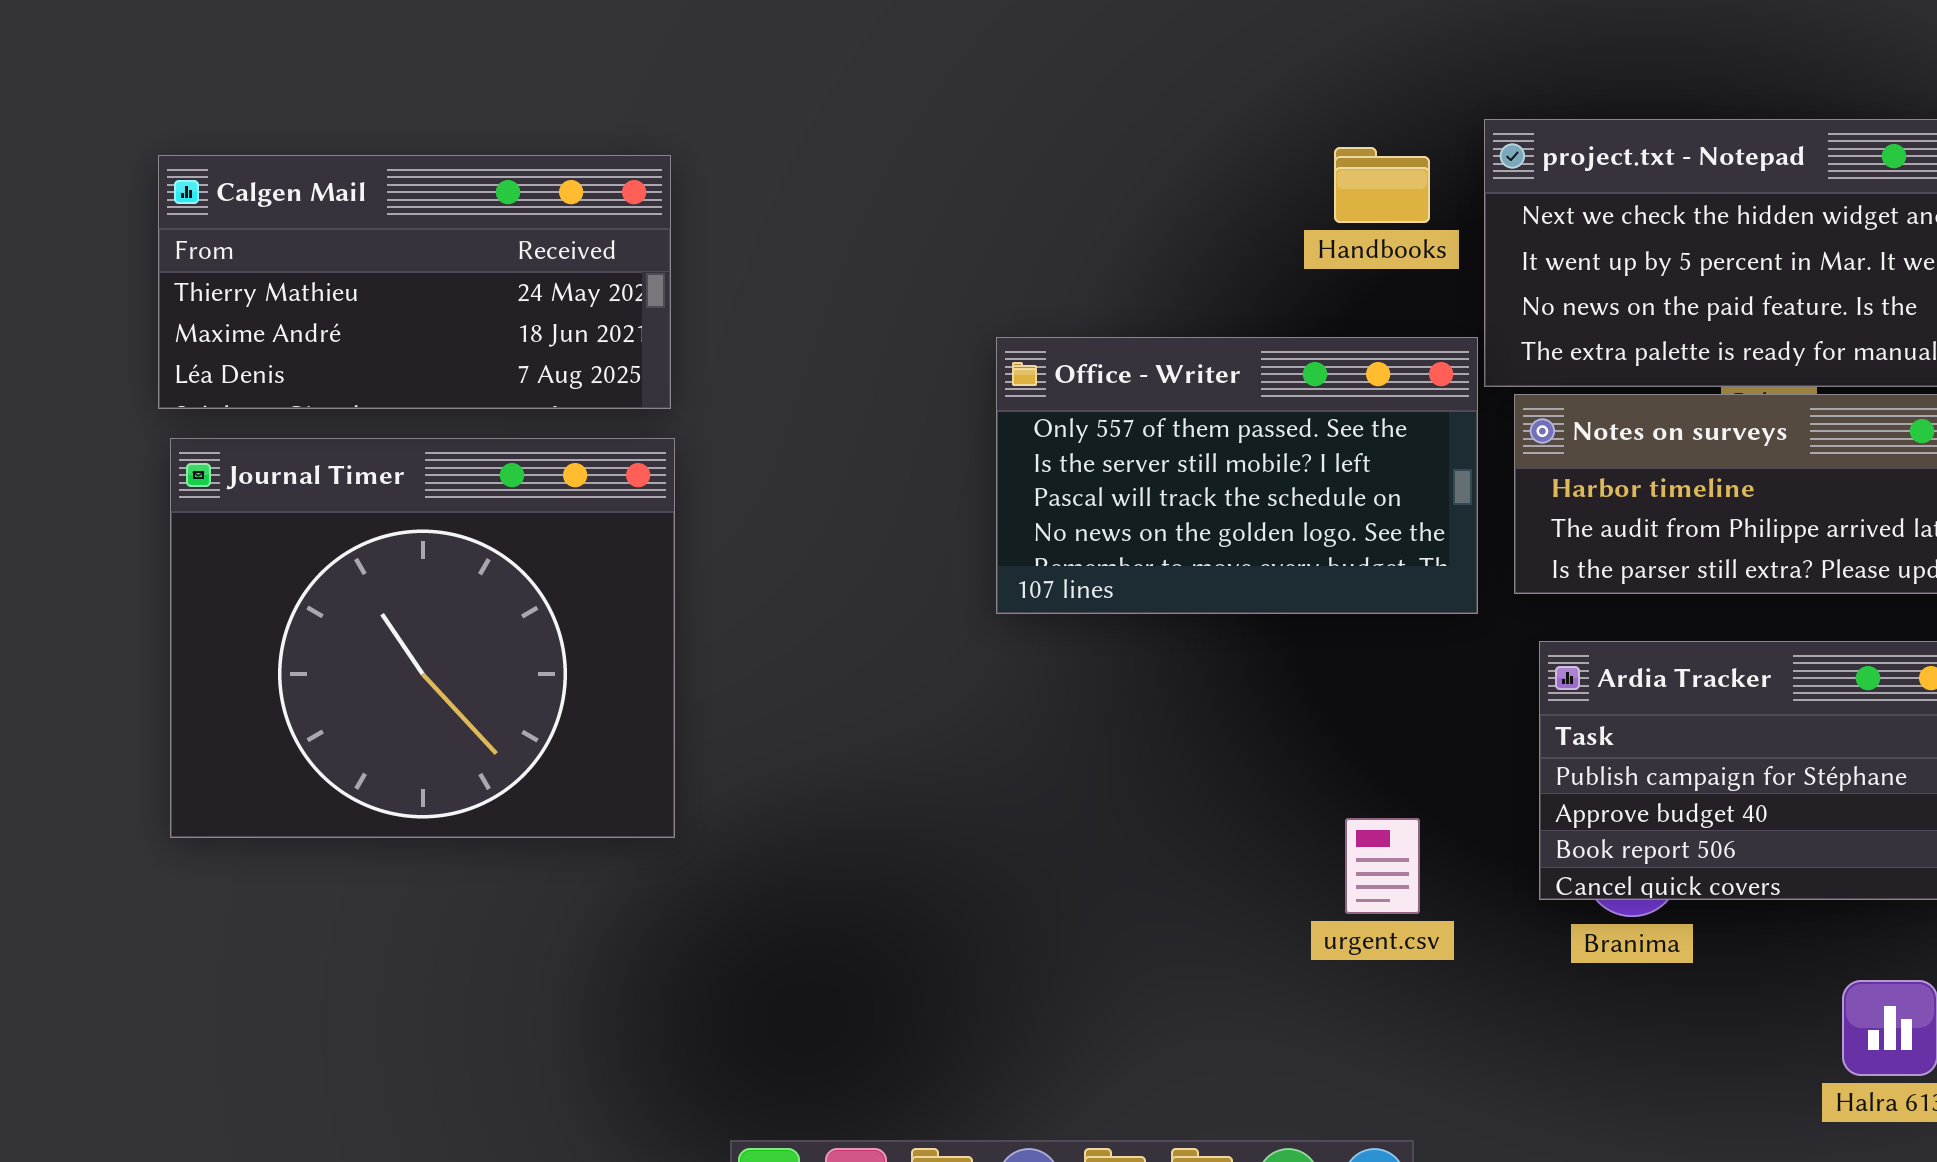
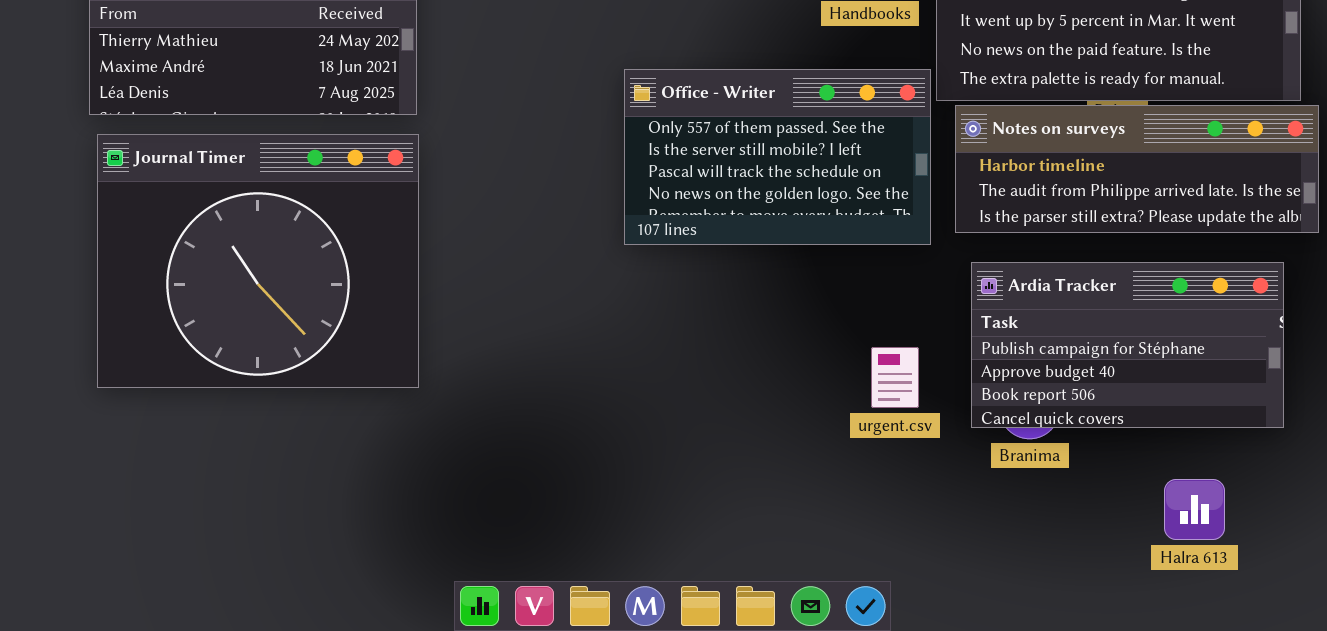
urgent.csv: [1345,818,1420,914] -> [871,347,919,408], moved

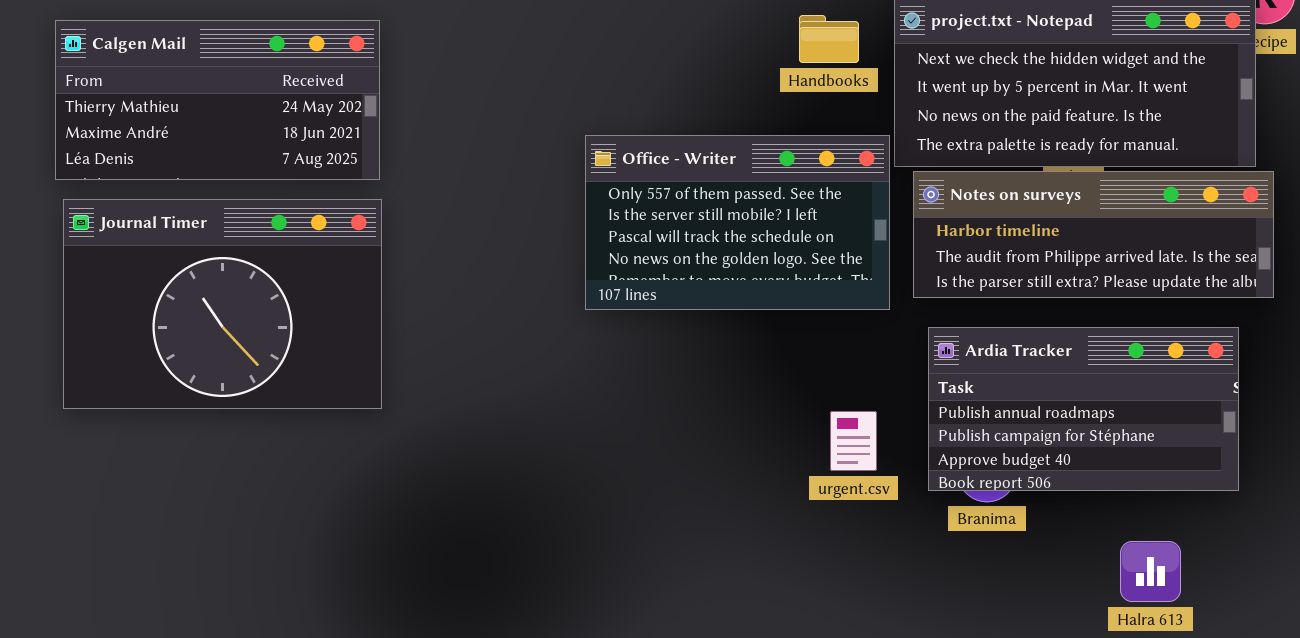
Journal Timer: [97,134,419,388] -> [63,199,382,409], resized
Ardia Tracker: [971,262,1284,428] -> [928,327,1239,491], scrolled up 1 row

